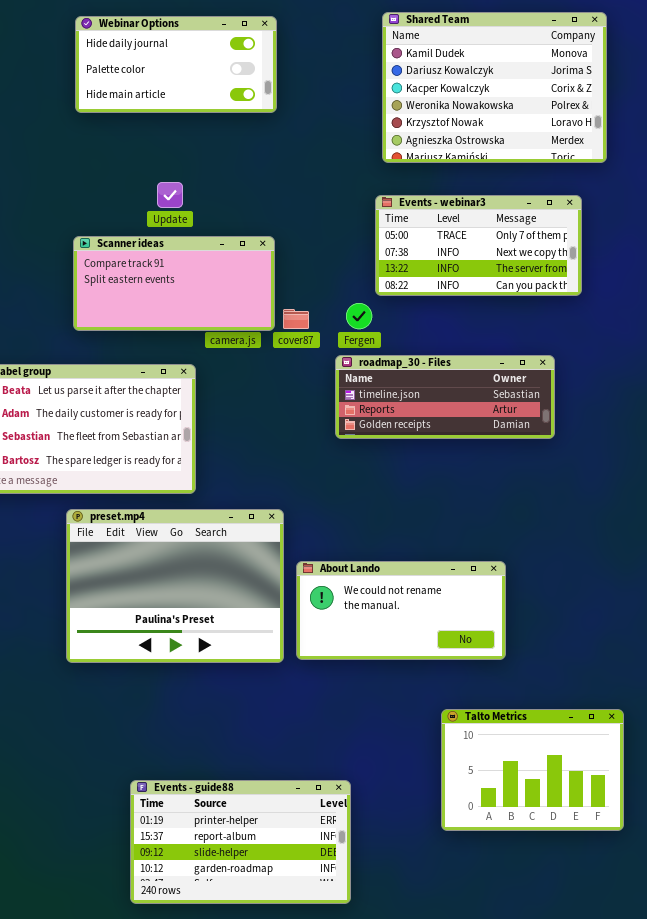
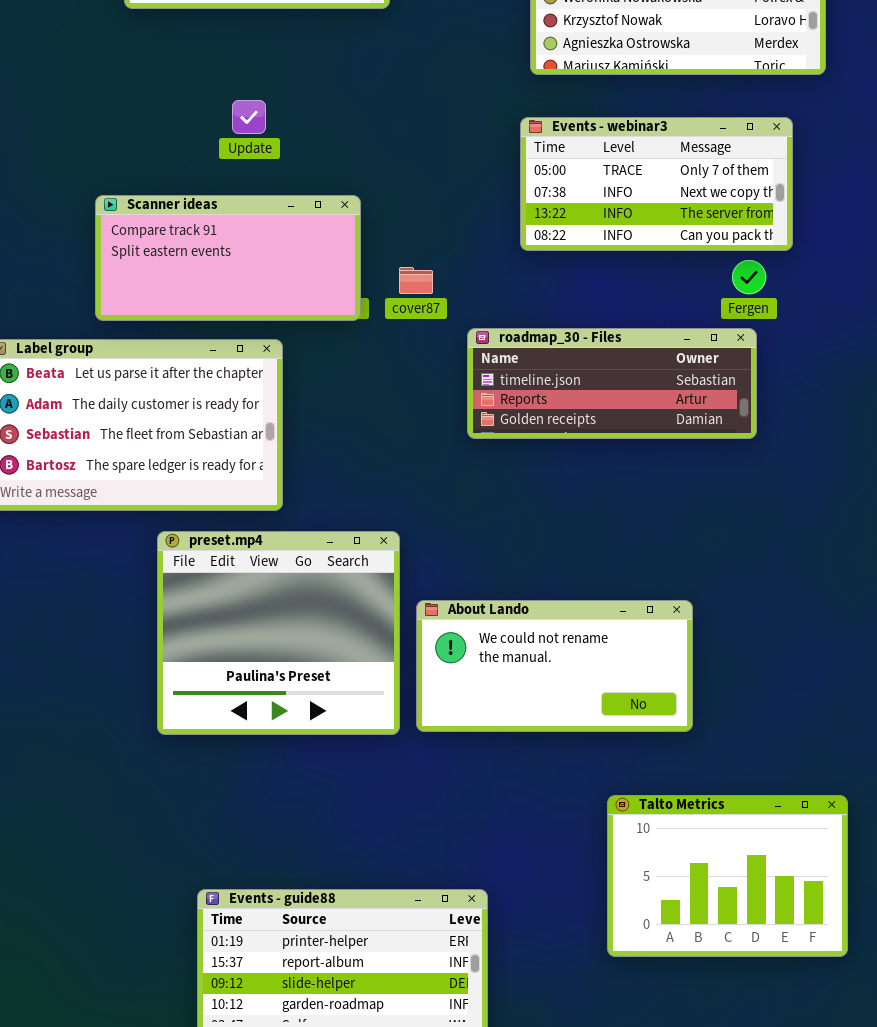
Scanner ideas: [73,236,275,331] -> [95,195,361,321], moved
Fergen: [346,303,372,329] -> [732,260,766,294], moved
preset.mp4: [66,509,284,663] -> [157,531,400,735], resized

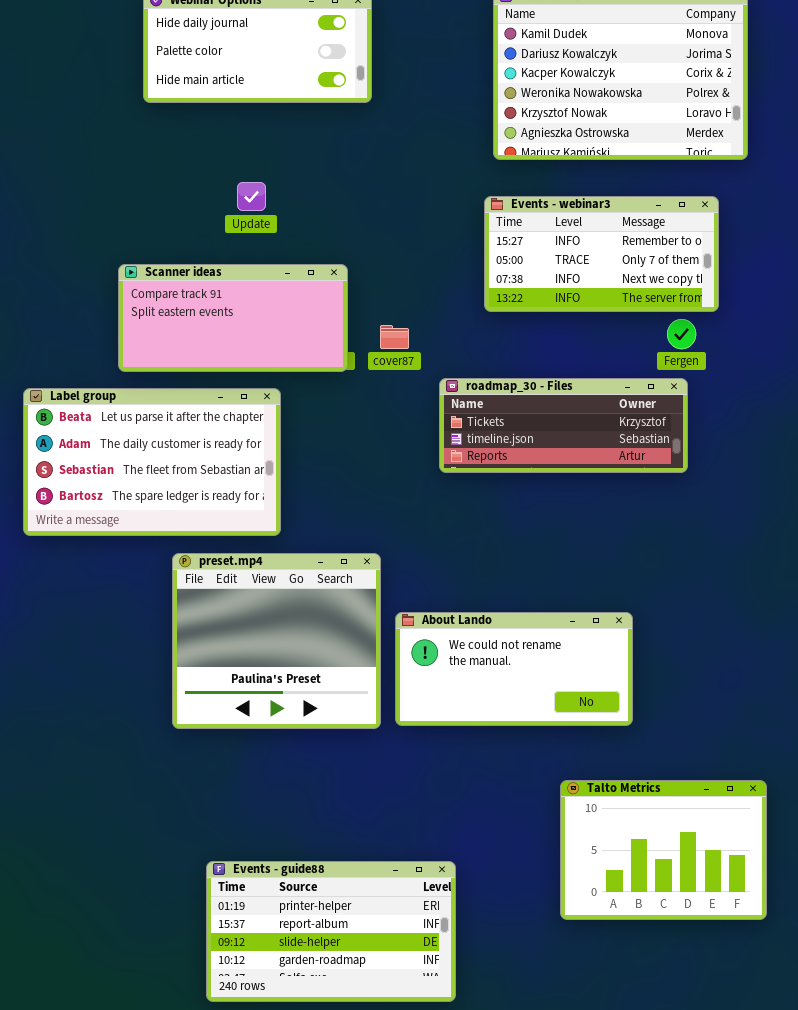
Events - webinar3: [520,117,793,251] -> [484,196,719,312], scrolled up 1 row
roadmap_30 - Files: [467,328,757,439] -> [439,378,688,473], scrolled up 1 row

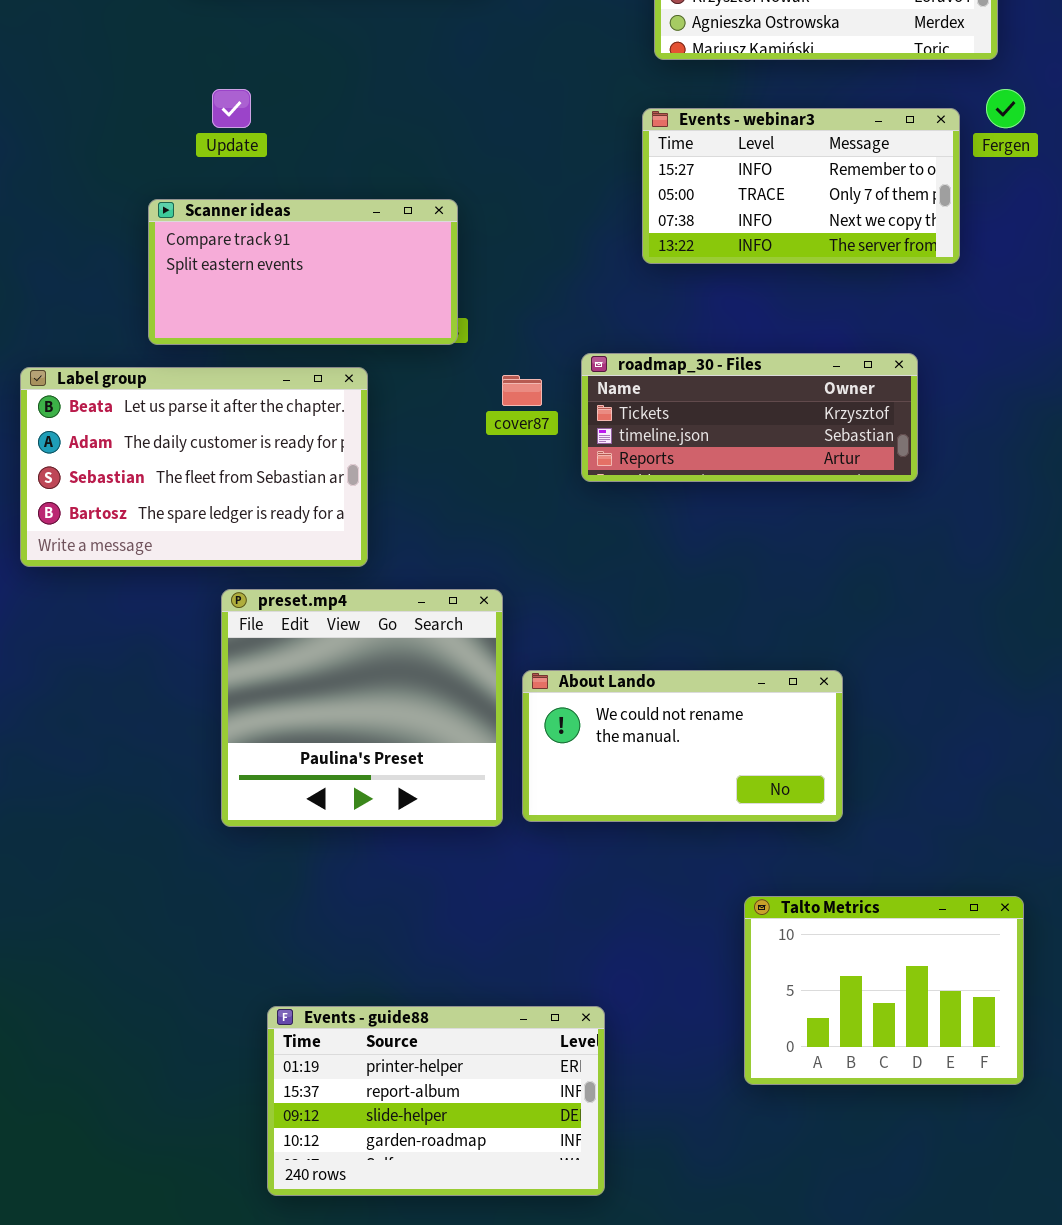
Update: [237,182,266,211] -> [212,89,251,128], moved
Fergen: [667,319,696,349] -> [986,89,1025,128], moved
cover87: [380,325,409,349] -> [502,375,542,406], moved

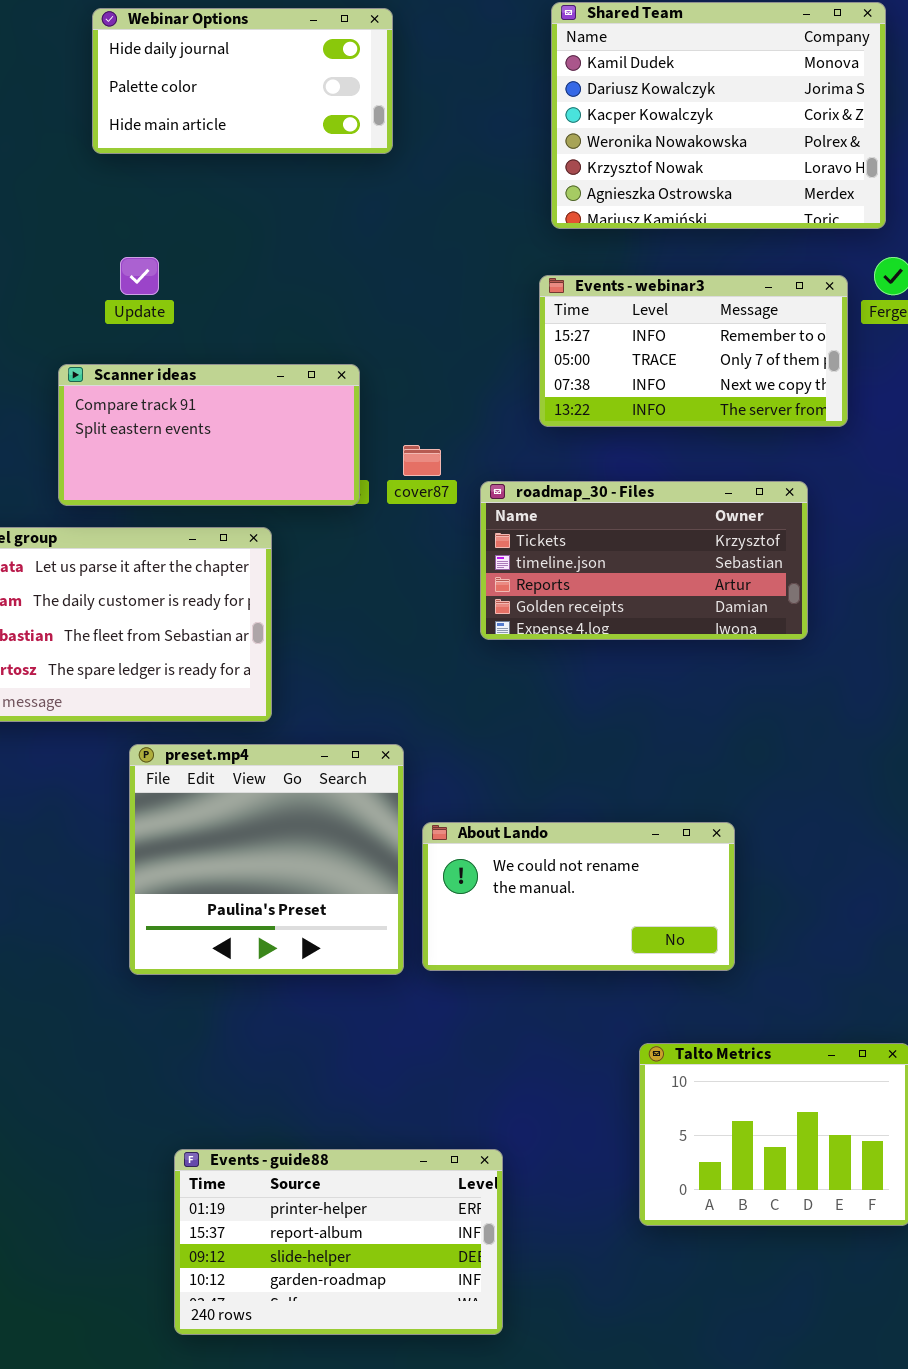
roadmap_30 - Files: [581,353,918,482] -> [480,481,808,640], resized
cover87: [502,375,542,406] -> [403,445,441,476], moved

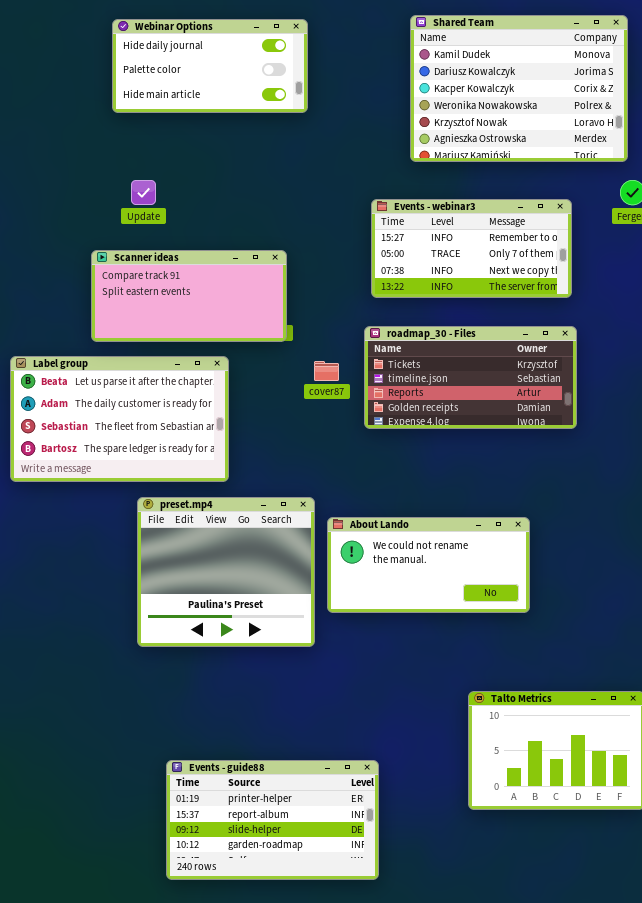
Events - webinar3: [539,275,848,427] -> [371,199,572,298], moved
cover87: [403,445,441,476] -> [314,361,339,381], moved
About Lando: [422,822,735,971] -> [327,517,530,613], moved

